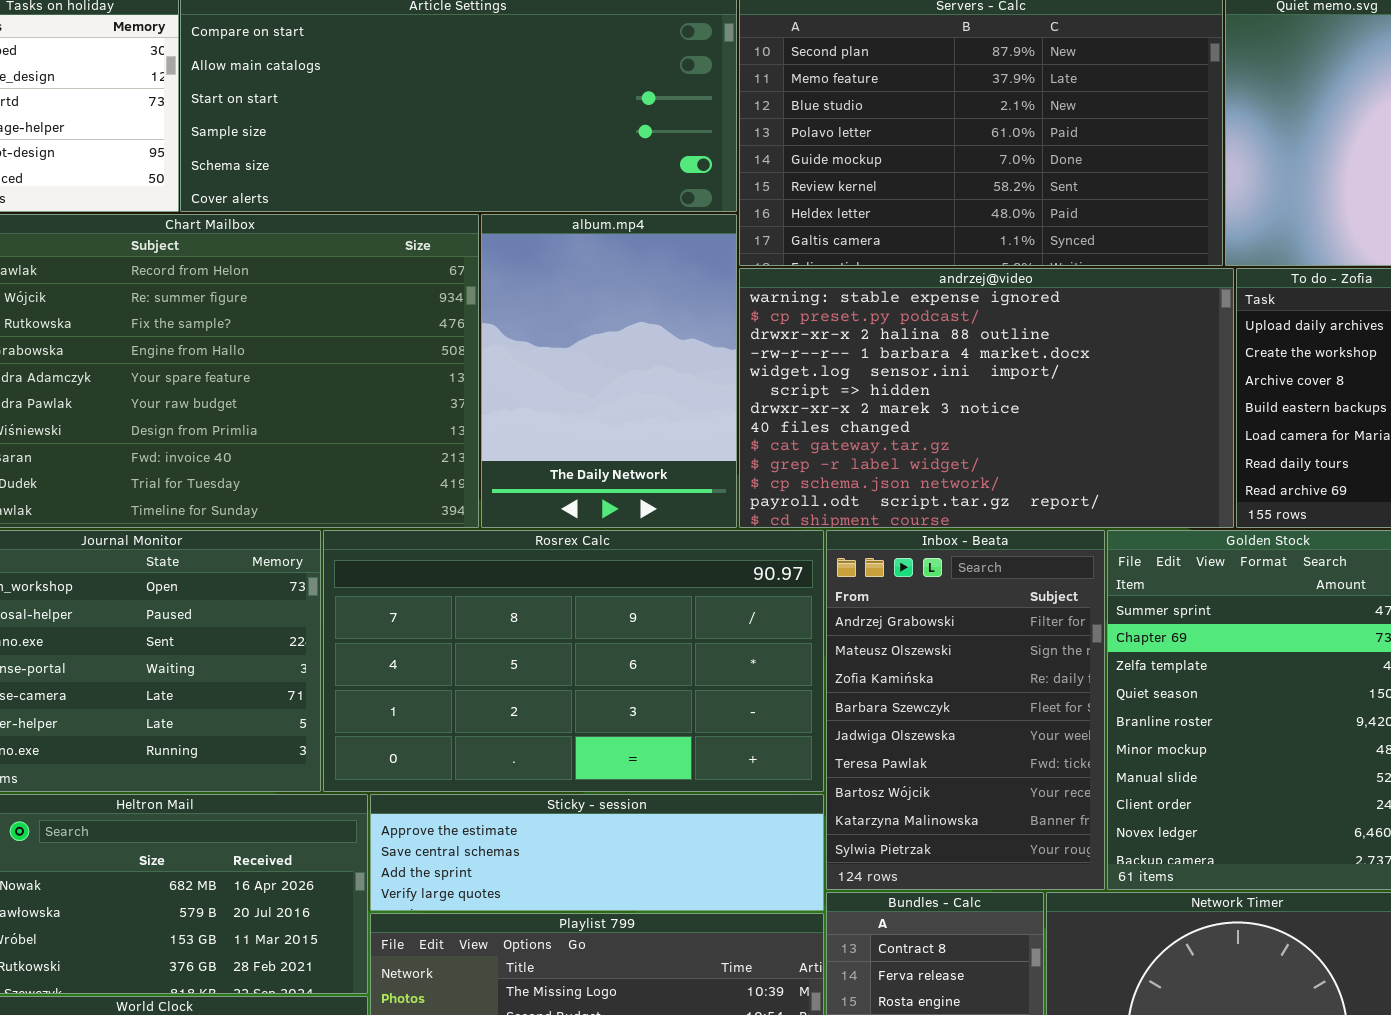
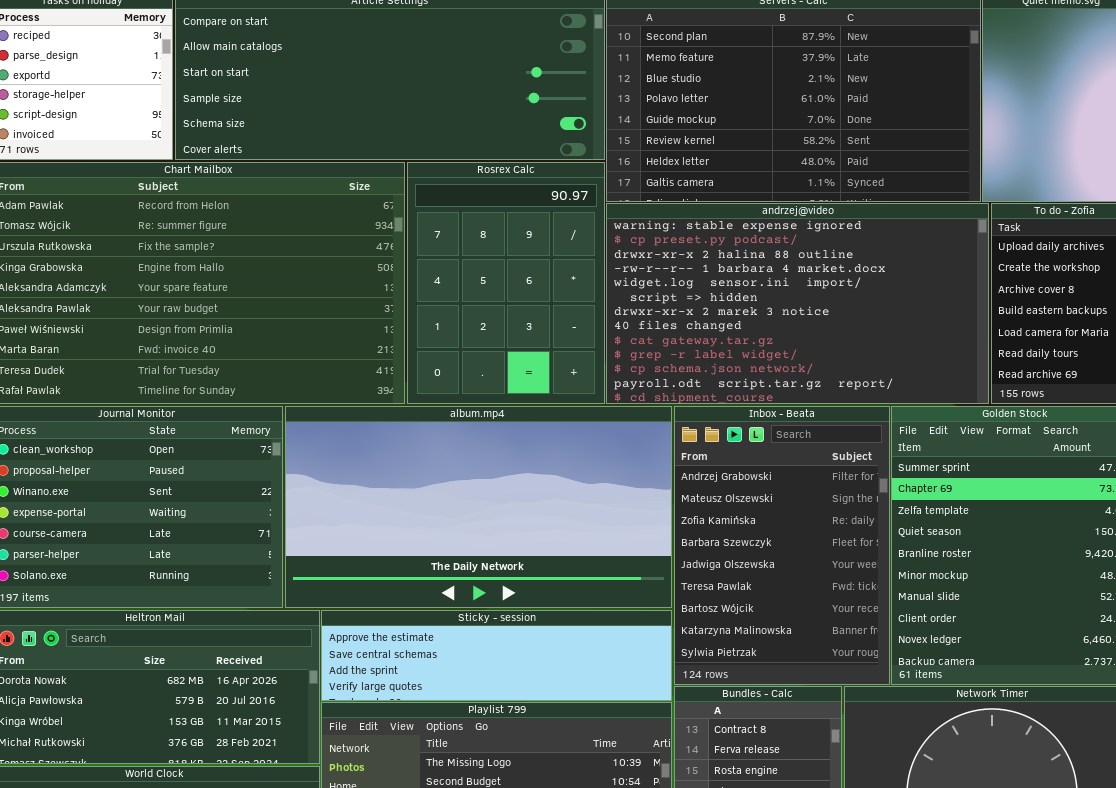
album.mp4: [481,214,737,528] -> [285,406,672,608], moved, resized
Rosrex Calc: [323,530,824,792] -> [407,162,605,404], moved, resized

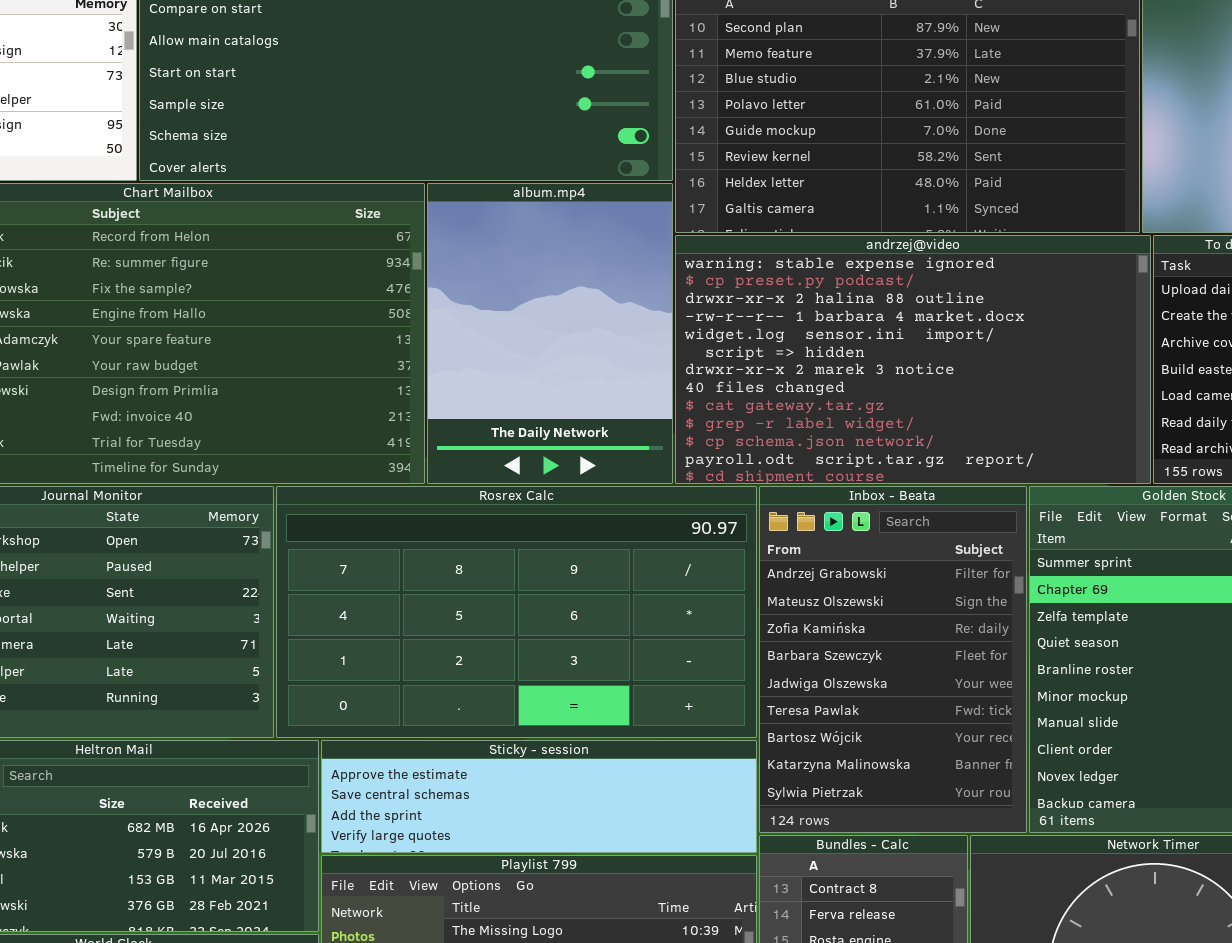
Rosrex Calc: [407,162,605,404] -> [276,486,757,738], moved, resized
album.mp4: [285,406,672,608] -> [427,183,673,484], moved, resized

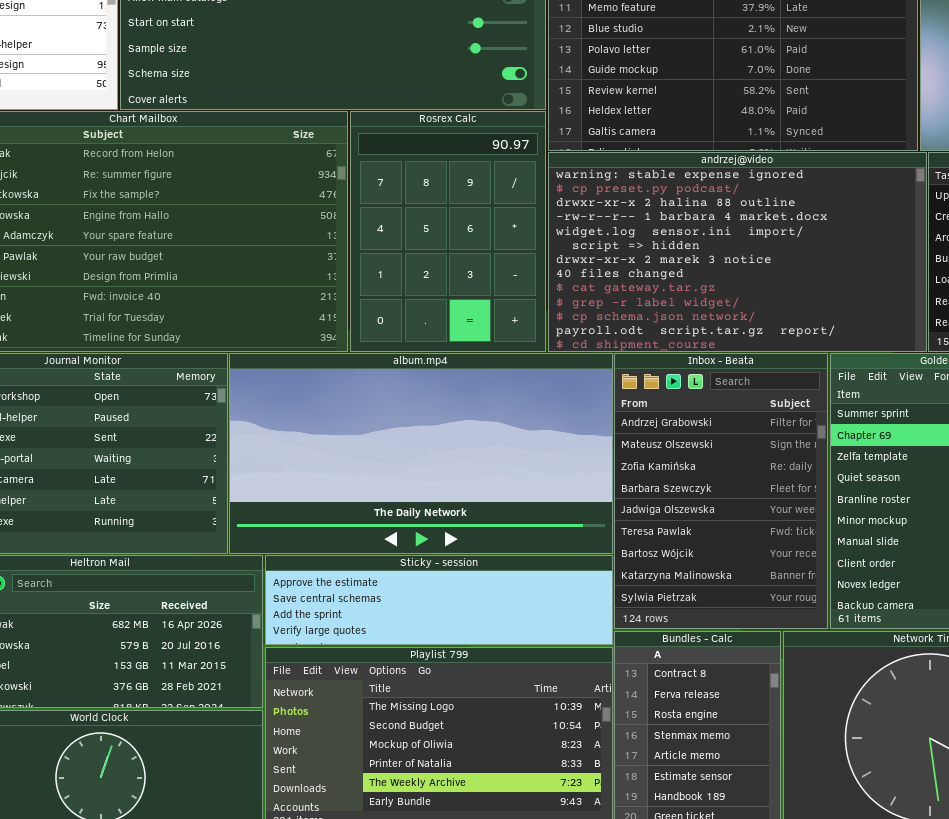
album.mp4: [427,183,673,484] -> [229,353,613,554], moved, resized
Rosrex Calc: [276,486,757,738] -> [350,111,546,352], moved, resized

